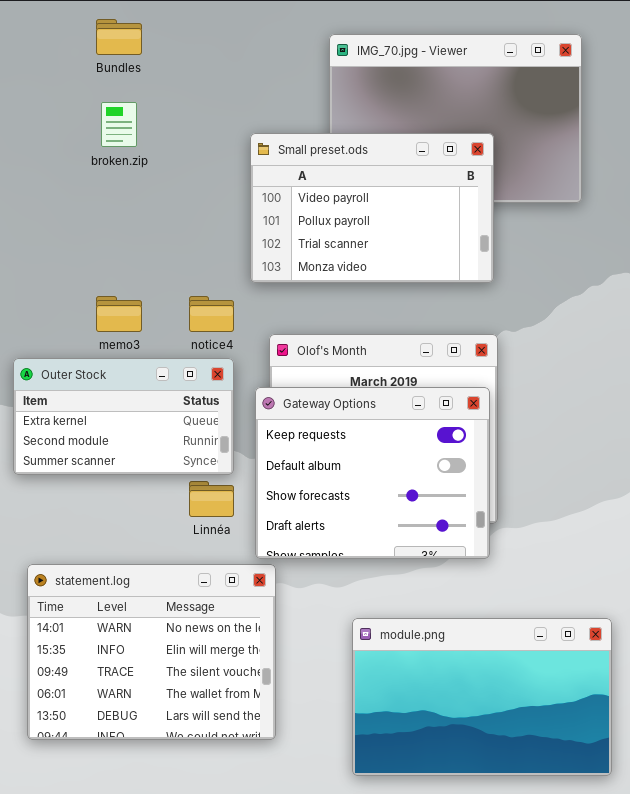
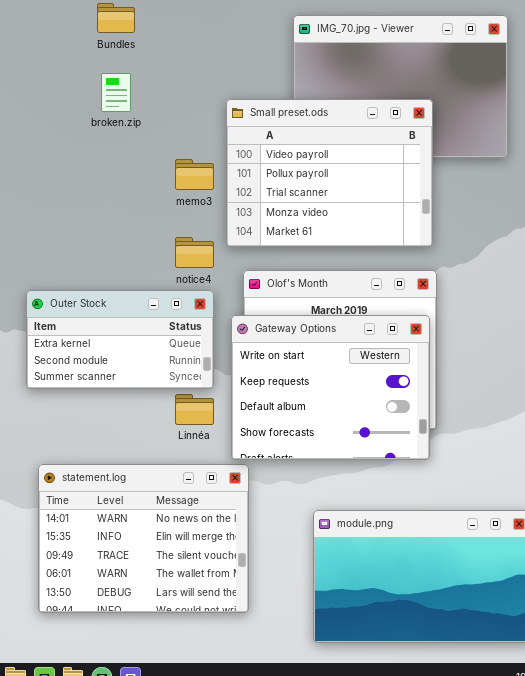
Small preset.ods: [250,133,494,283] -> [226,99,433,247], resized
memo3: [96,296,142,332] -> [175,159,214,190], moved
Gateway Options: [255,387,490,559] -> [231,315,430,460], scrolled up 1 row

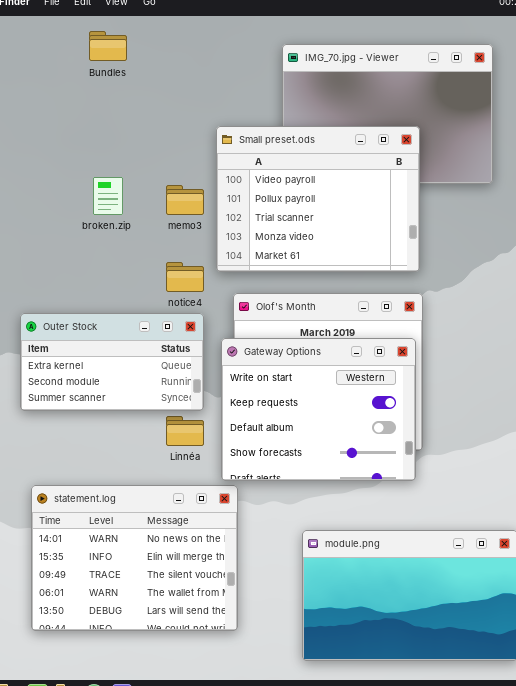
broken.zip: [101,73,131,112] -> [93,177,123,215], moved

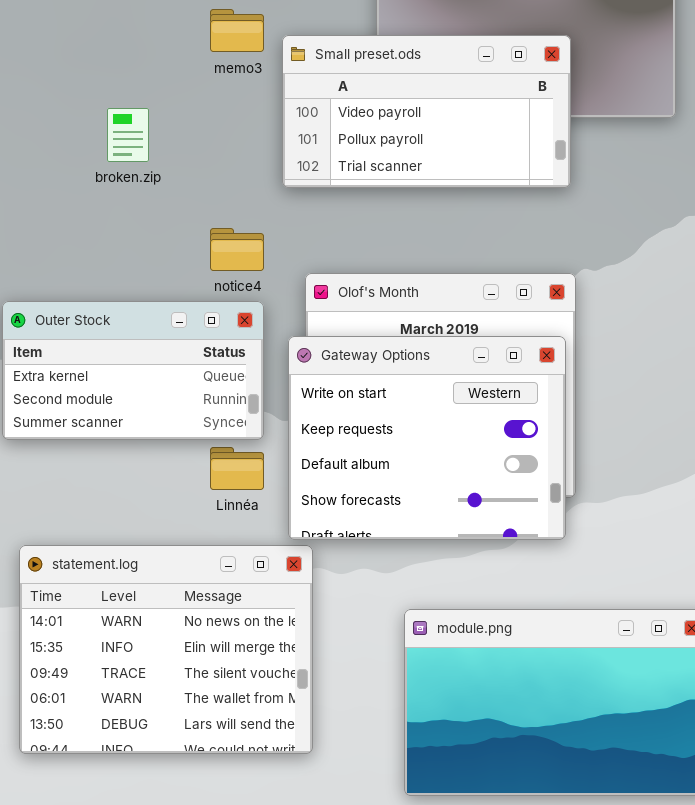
Small preset.ods: [216,126,420,272] -> [282,35,571,188], resized
memo3: [166,185,204,215] -> [210,9,264,52], moved

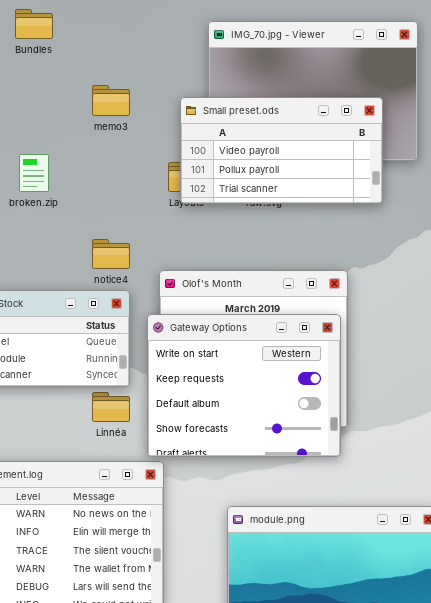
Small preset.ods: [282,35,571,188] -> [180,97,383,204], moved

